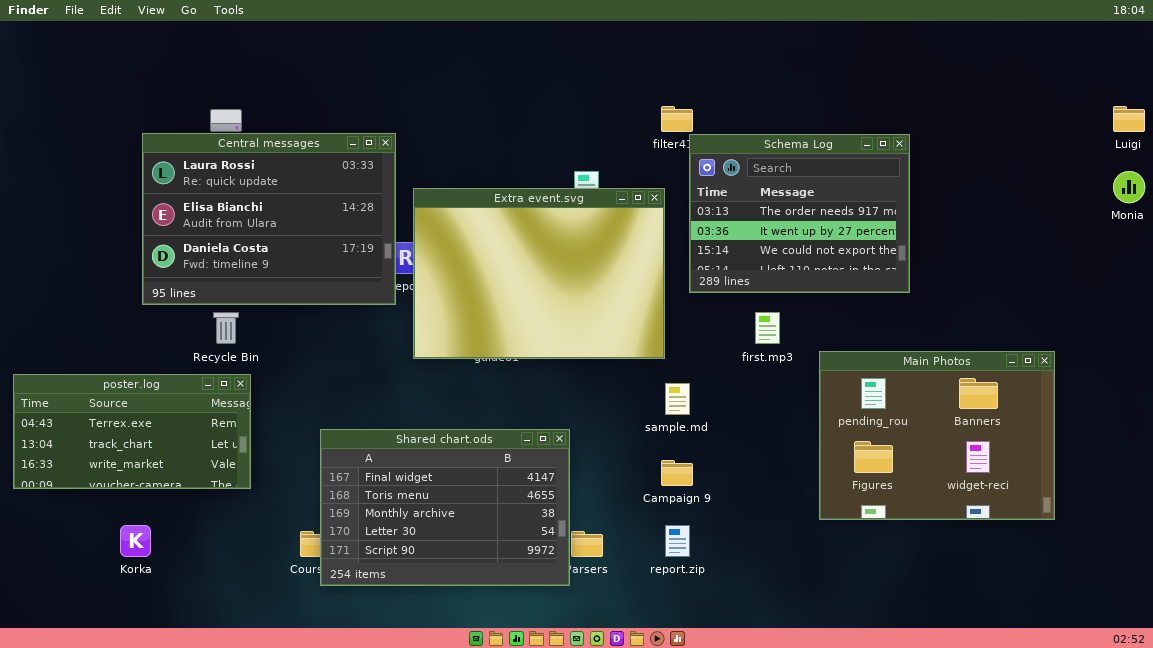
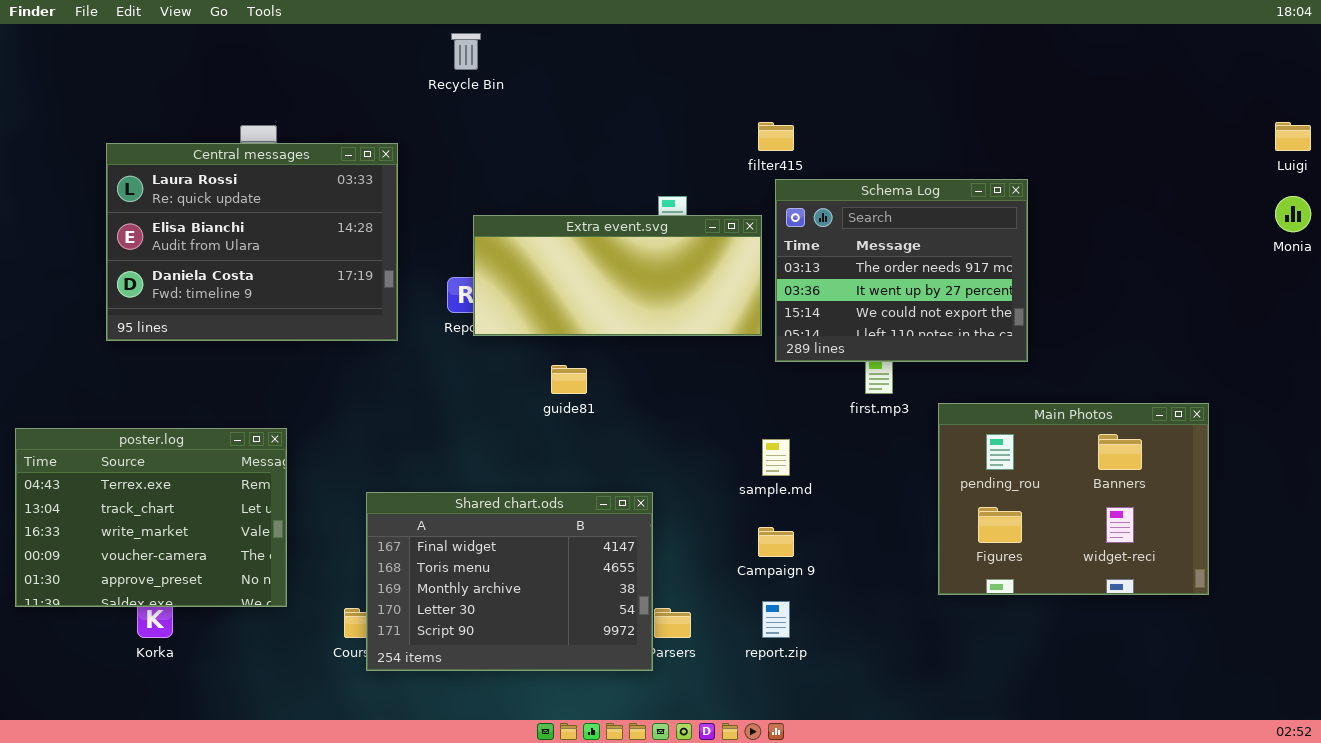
Central messages: [142,133,396,305] -> [106,143,398,341], moved
Schema Log: [689,134,910,293] -> [775,179,1028,362], moved
Extra event.svg: [413,188,665,359] -> [473,215,762,336], resized
Recycle Bin: [213,312,239,344] -> [451,33,481,70], moved
poster.log: [13,374,251,489] -> [15,428,287,607], resized

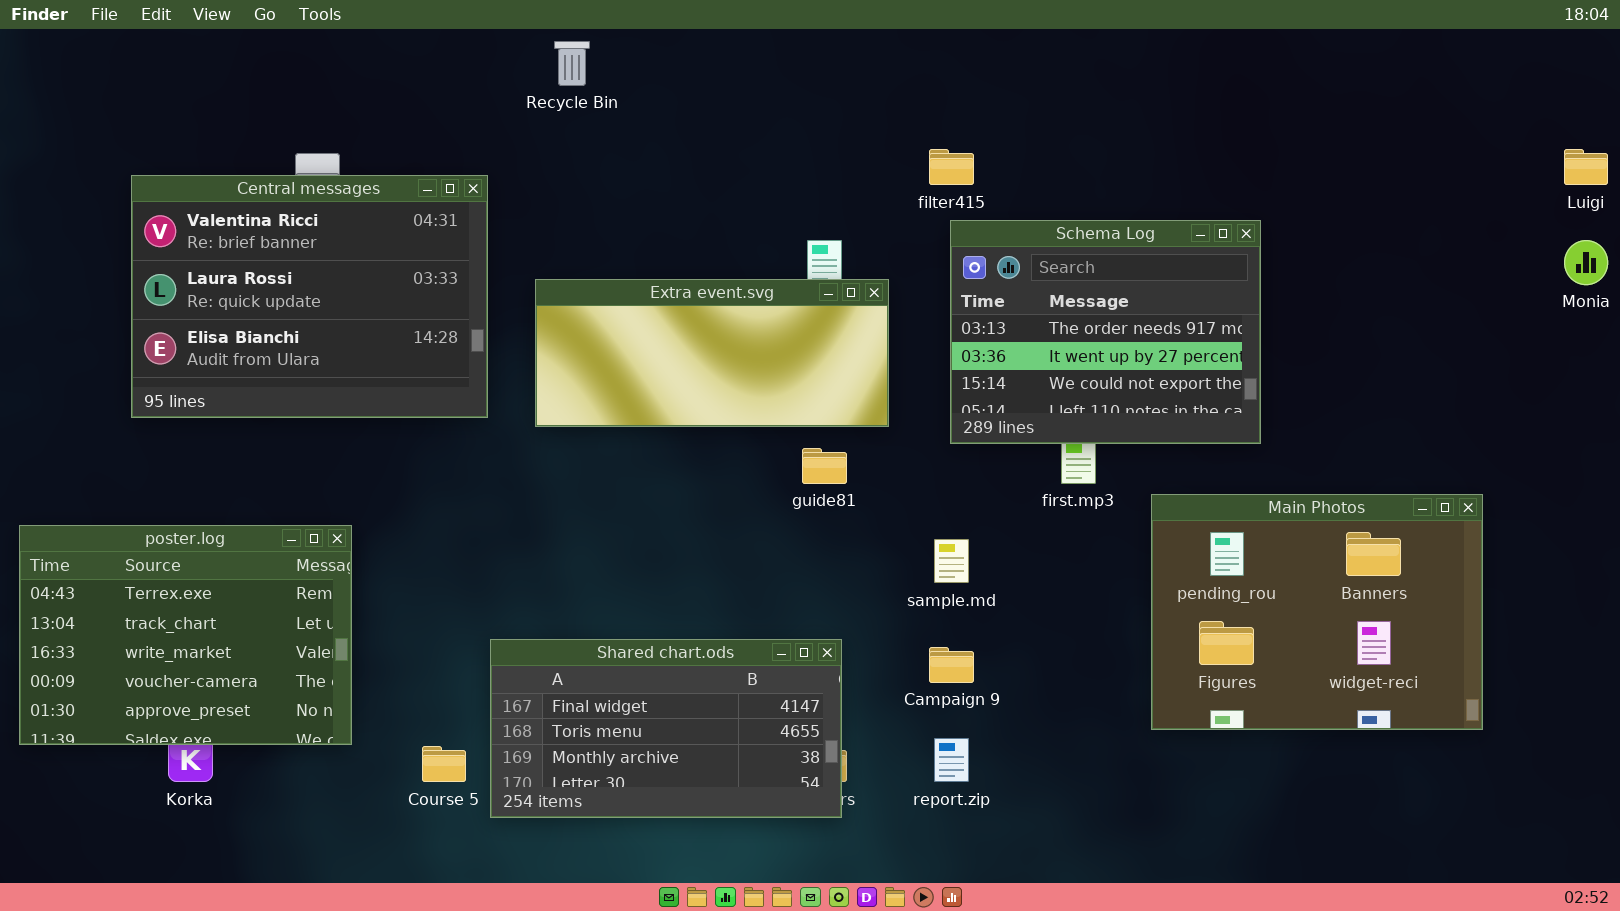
Central messages: [106,143,398,341] -> [131,175,488,418], scrolled up 1 row
Extra event.svg: [473,215,762,336] -> [535,279,889,427], moved
guide81: [551,365,587,394] -> [802,448,847,484], moved
Shared chart.ods: [366,492,653,671] -> [490,639,842,818], moved, resized

